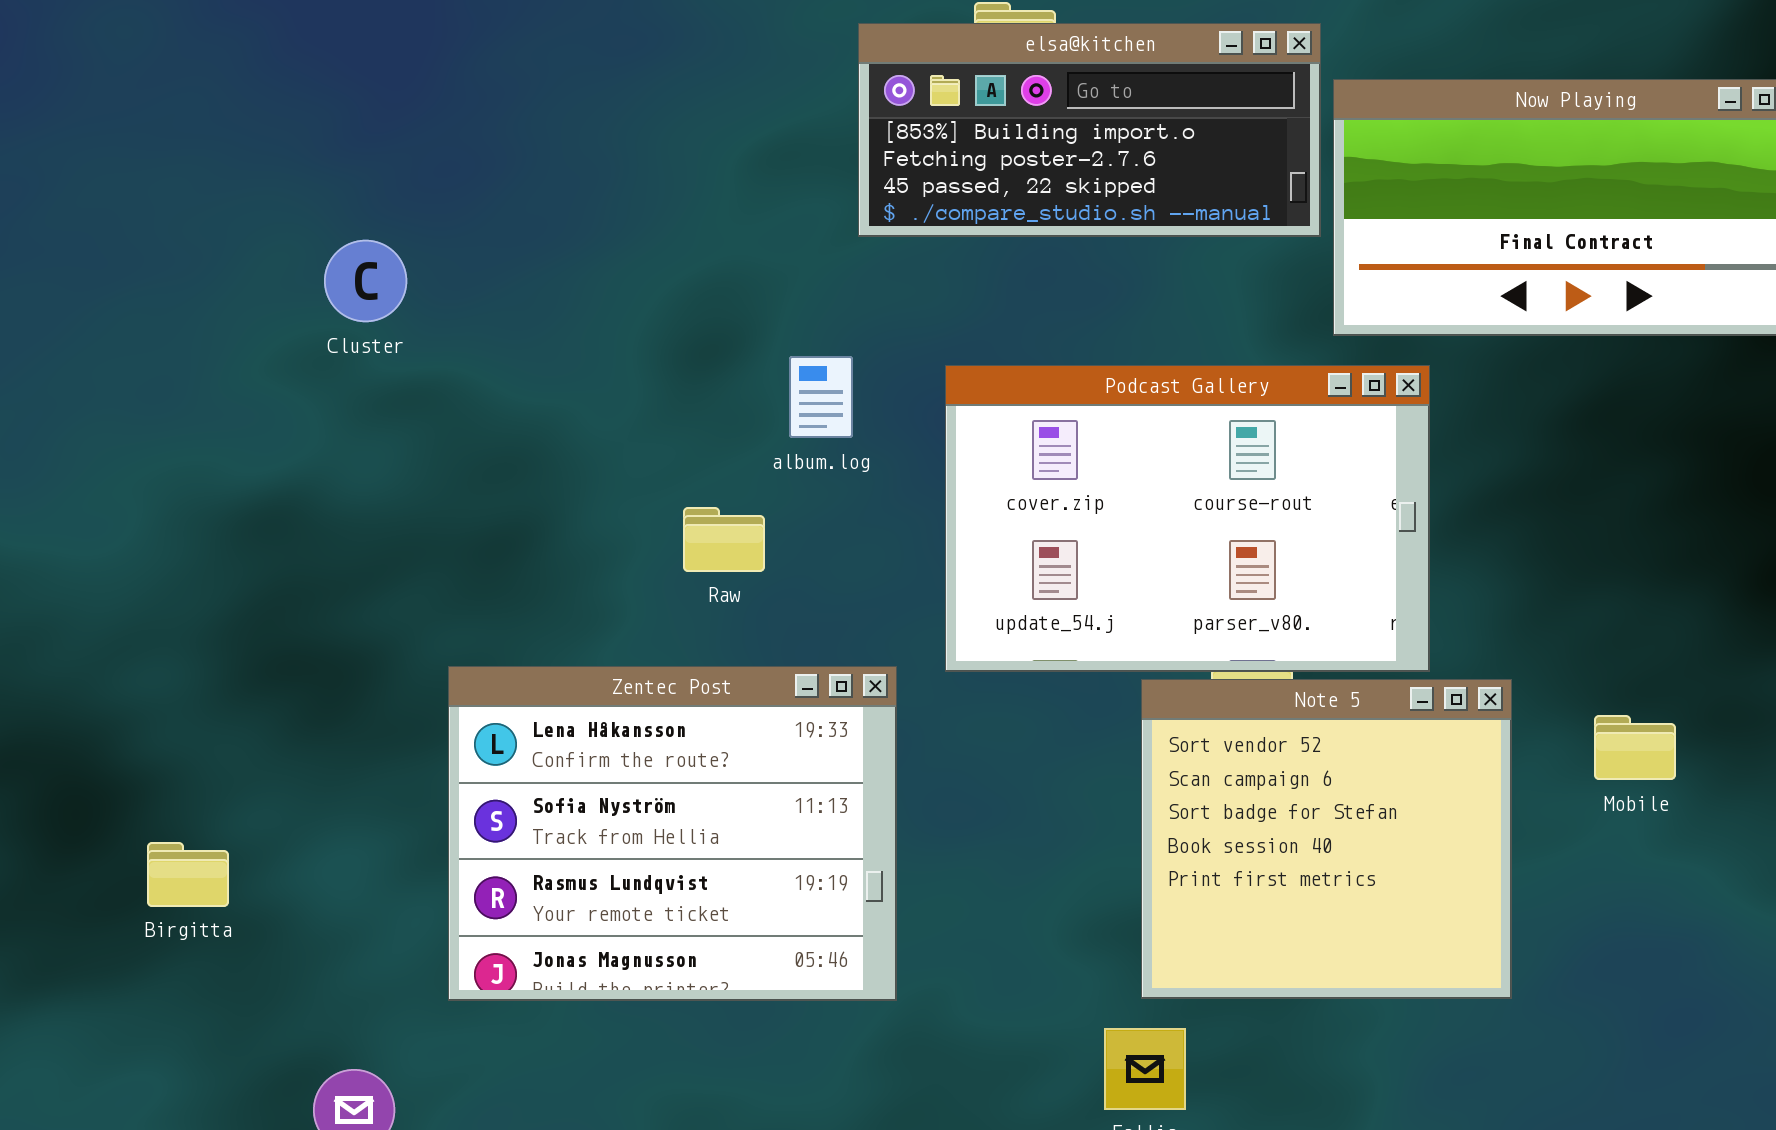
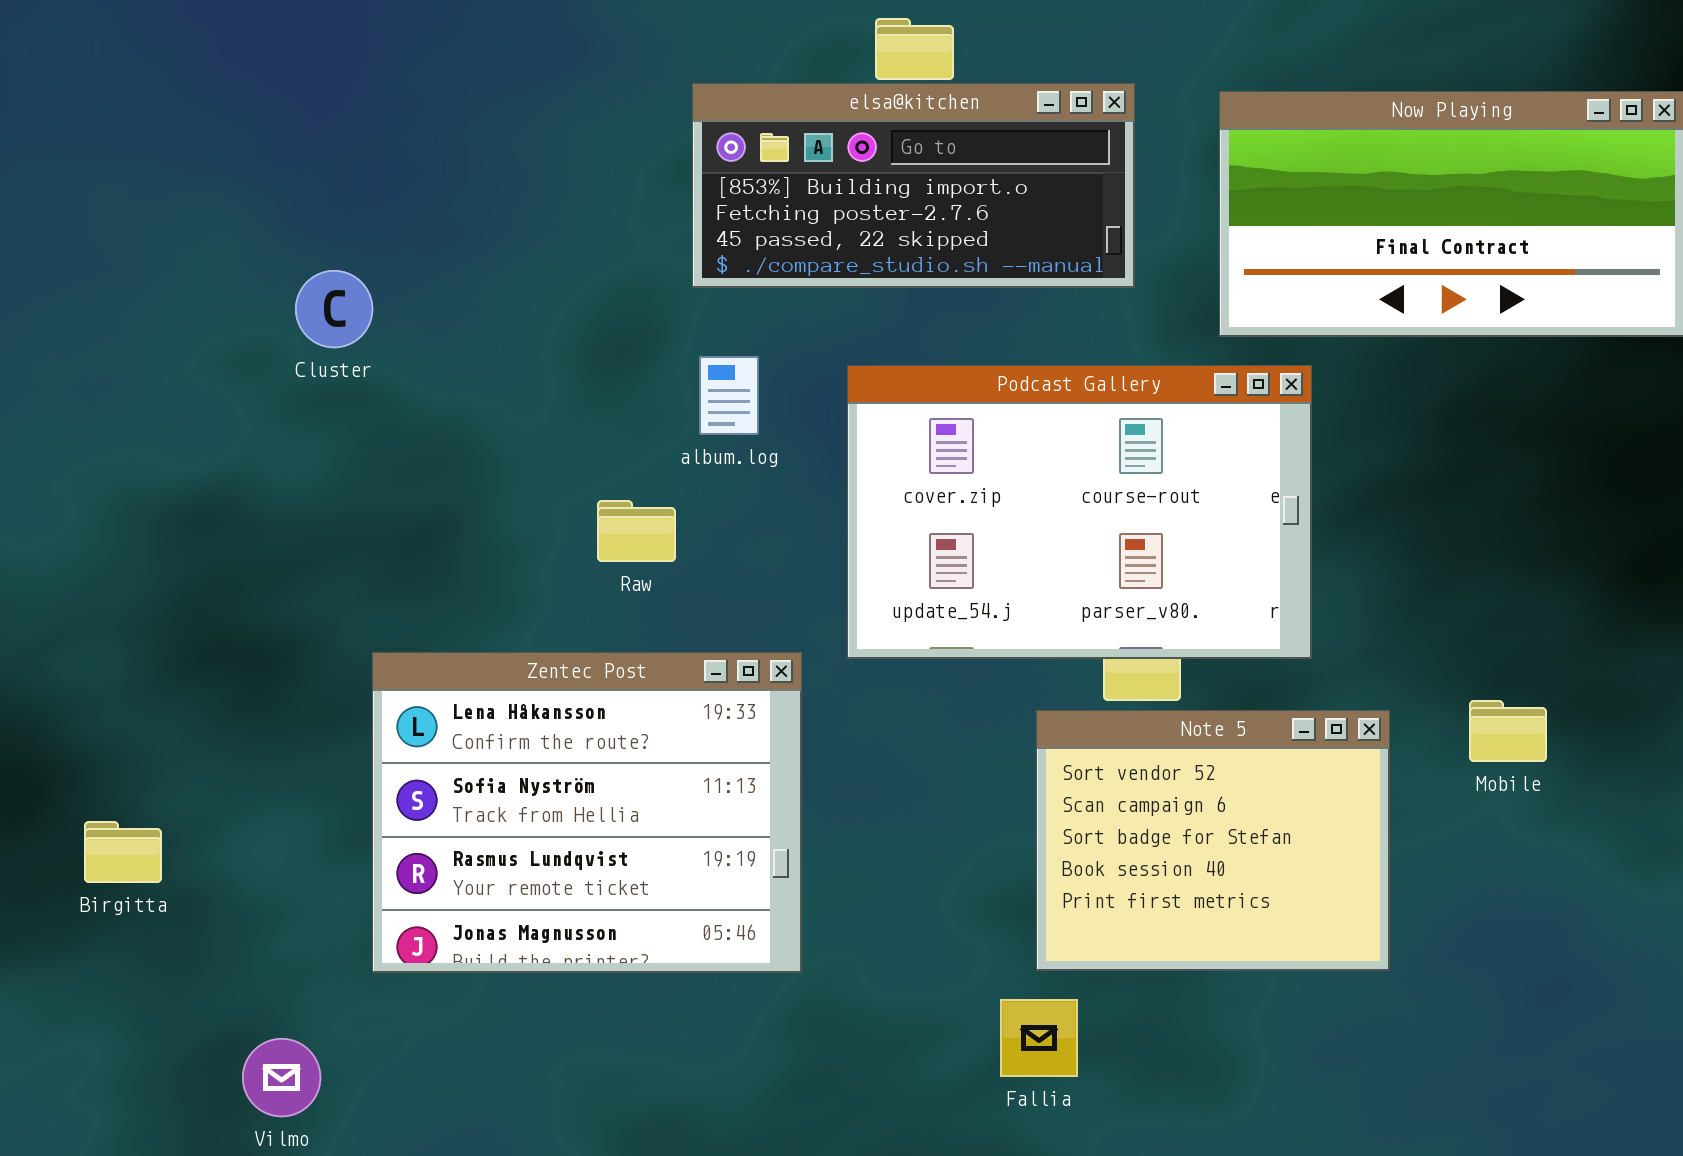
elsa@kitchen: [858,23,1321,237] -> [692,83,1135,288], moved
Cluster: [324,240,407,322] -> [295,270,373,348], moved
Note 5: [1141,679,1512,999] -> [1036,710,1390,971], resized

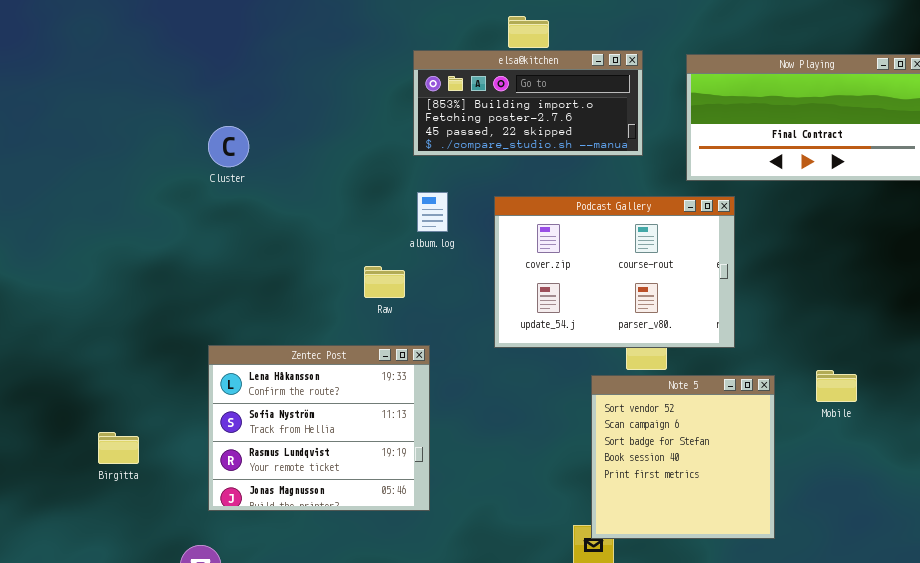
Cluster: [295,270,373,348] -> [208,126,249,167], moved
Zentec Post: [372,652,802,973] -> [208,345,430,511], moved
Note 5: [1036,710,1390,971] -> [591,375,775,539], resized

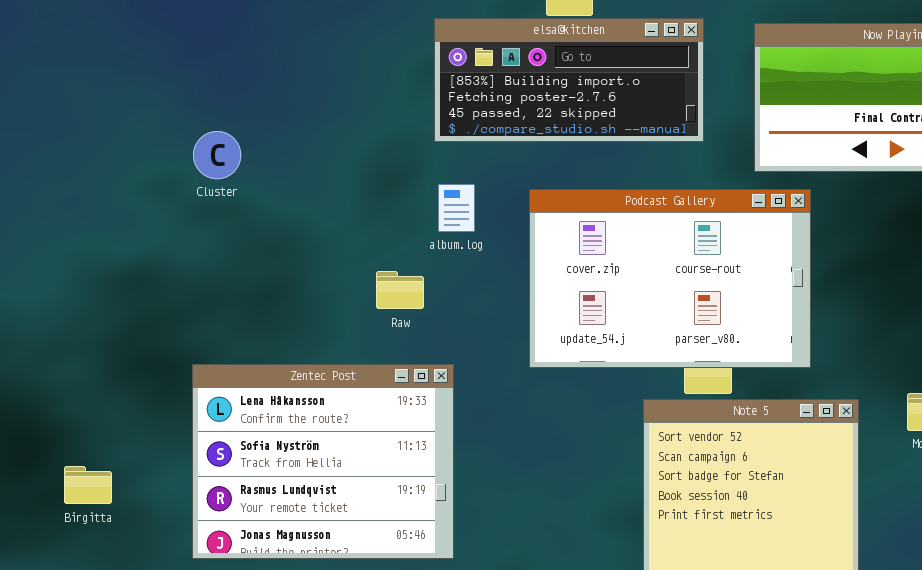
Cluster: [208,126,249,167] -> [193,131,241,179], moved

